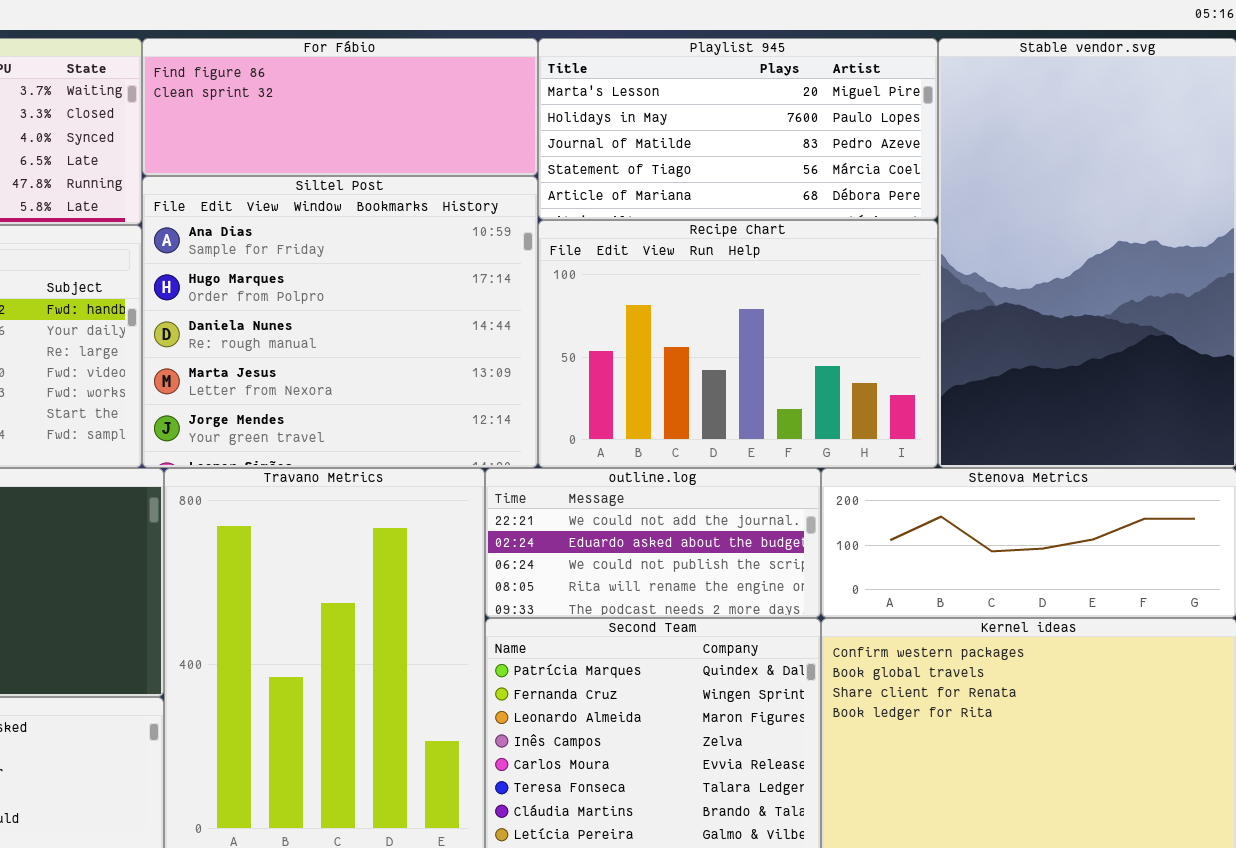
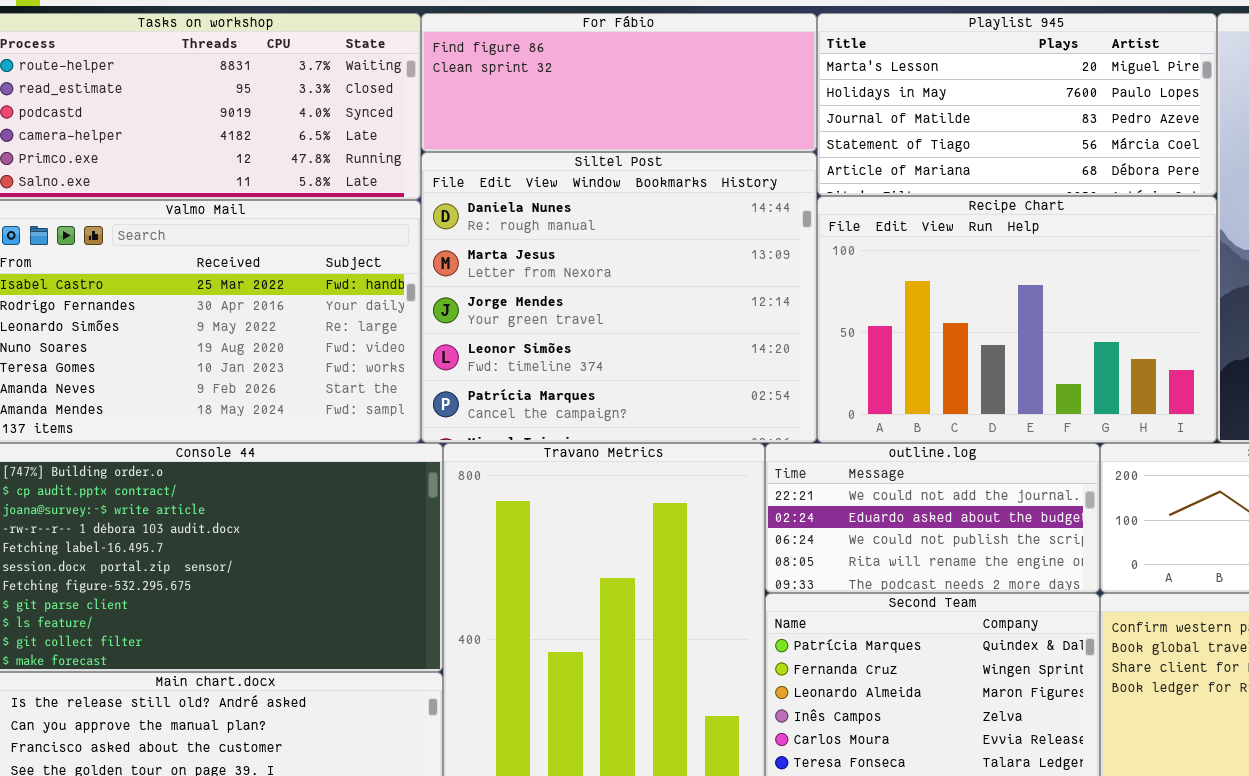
Siltel Post: [142,176,538,468] -> [421,152,817,443], scrolled down 2 rows

